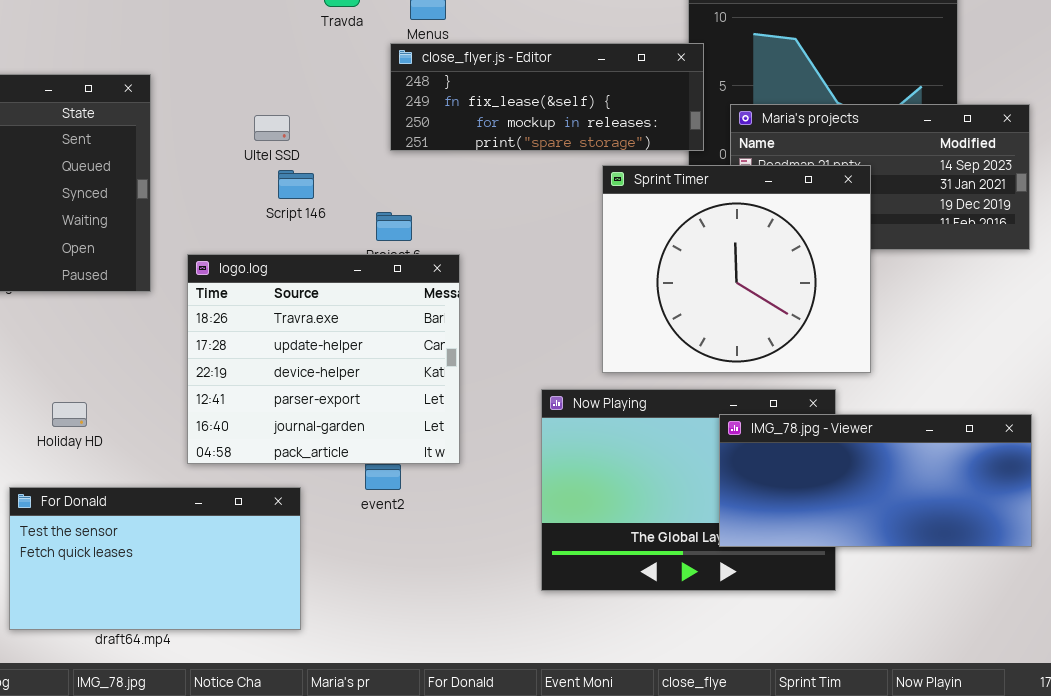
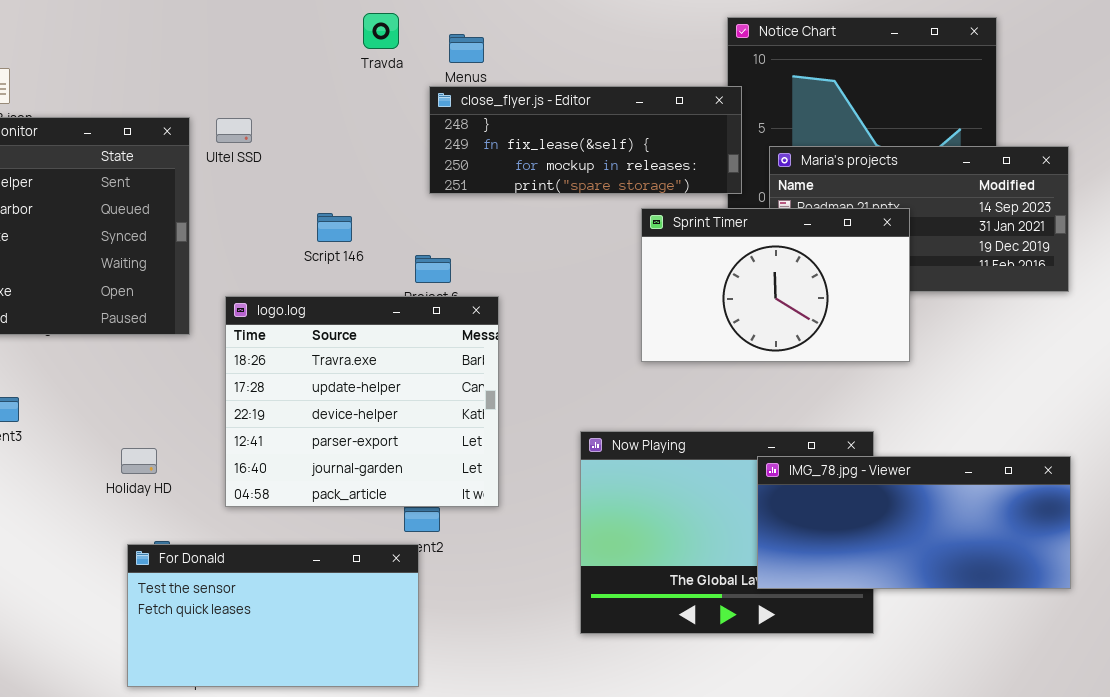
Ultel SSD: [254,115,290,141] -> [216,118,252,143], moved
Sprint Timer: [602,165,871,373] -> [641,208,910,362], resized
Holiday HD: [52,402,87,427] -> [121,448,157,474], moved
For Donald: [9,487,301,630] -> [127,544,419,687], moved

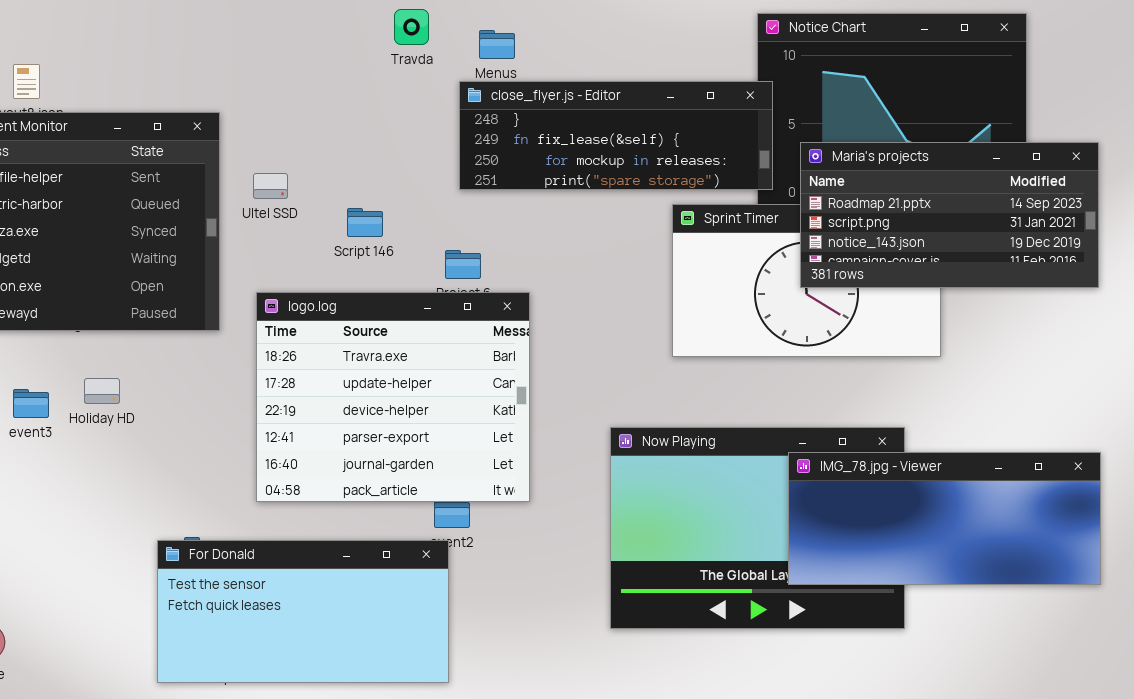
Ultel SSD: [216,118,252,143] -> [253,173,288,199], moved
Maria's projects: [769,146,1069,292] -> [800,142,1099,288], raised
Holiday HD: [121,448,157,474] -> [84,378,120,404], moved

